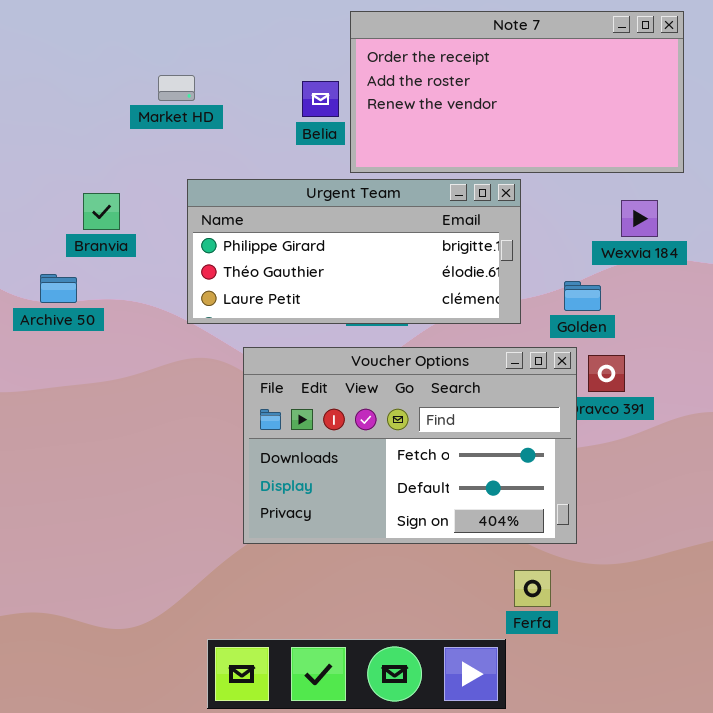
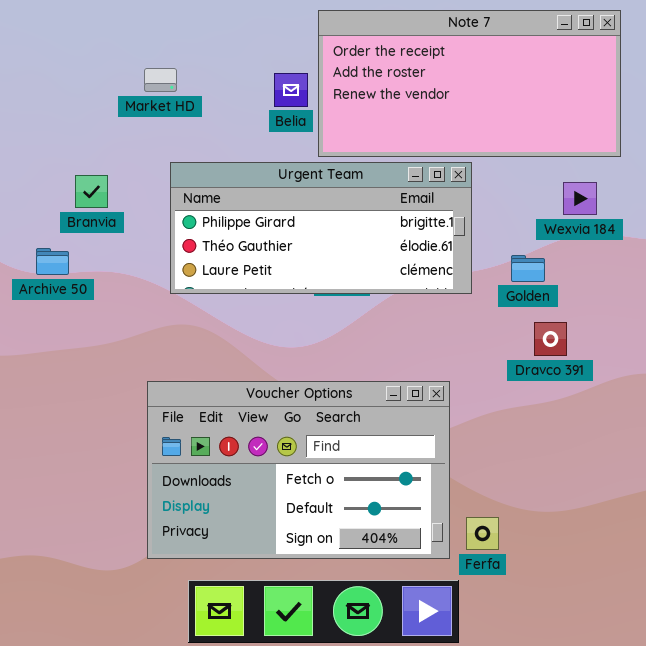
Voucher Options: [243,347,577,544] -> [147,381,450,559], moved

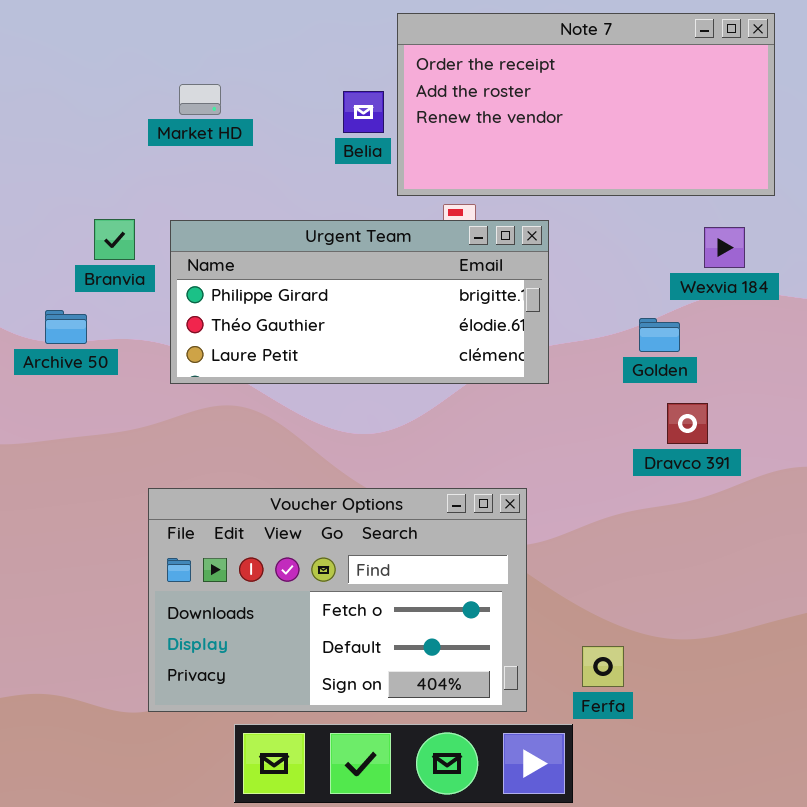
Urgent Team: [170,162,472,294] -> [170,220,549,384], moved
Voucher Options: [147,381,450,559] -> [148,488,527,712], moved

